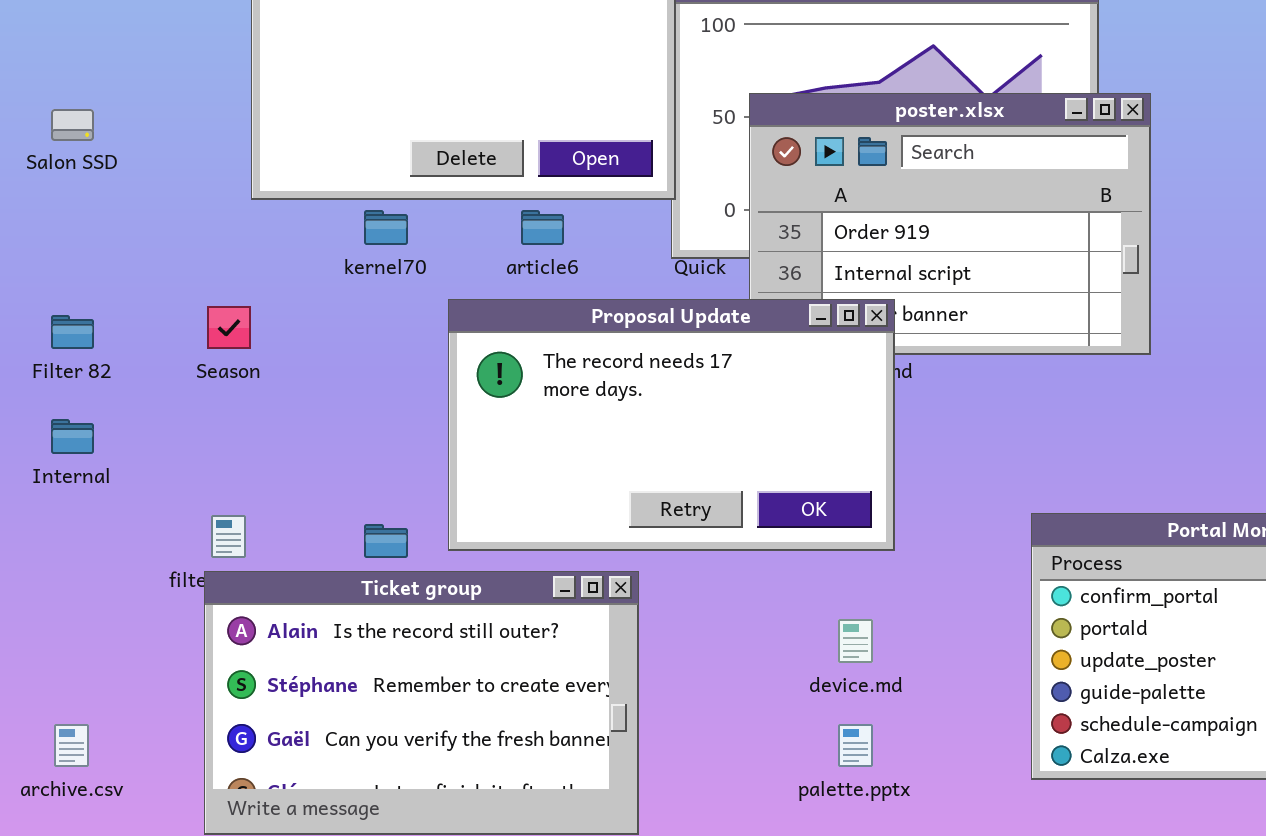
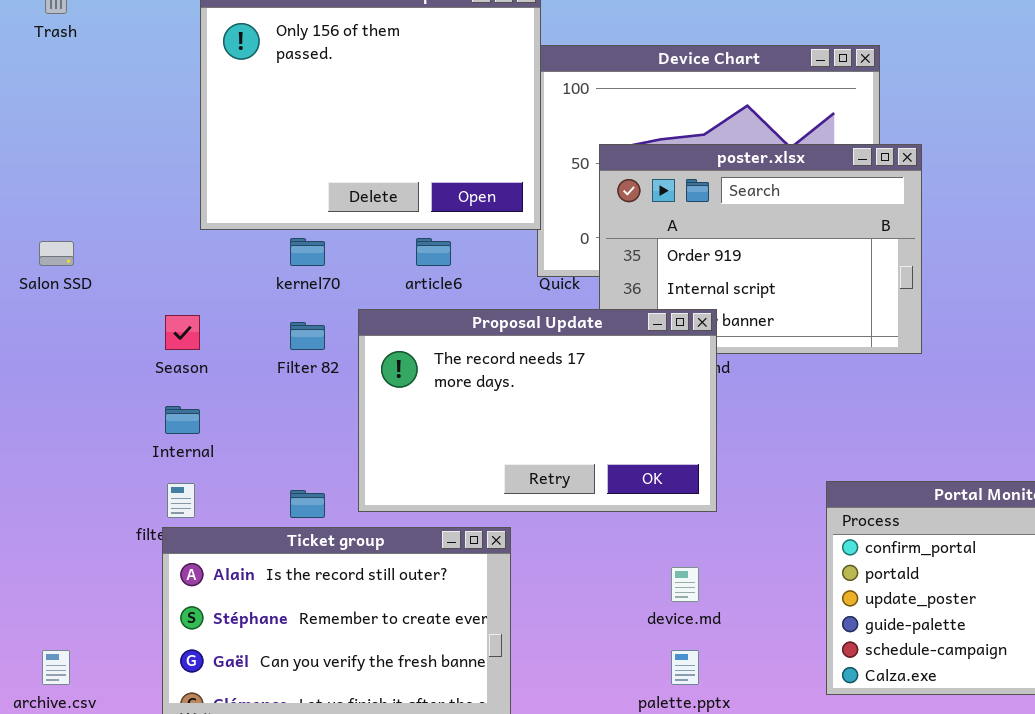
Salon SSD: [51,109,94,141] -> [39,241,74,266], moved
Filter 82: [51,315,94,349] -> [290,322,325,350], moved
Internal: [51,419,94,454] -> [165,406,200,434], moved

